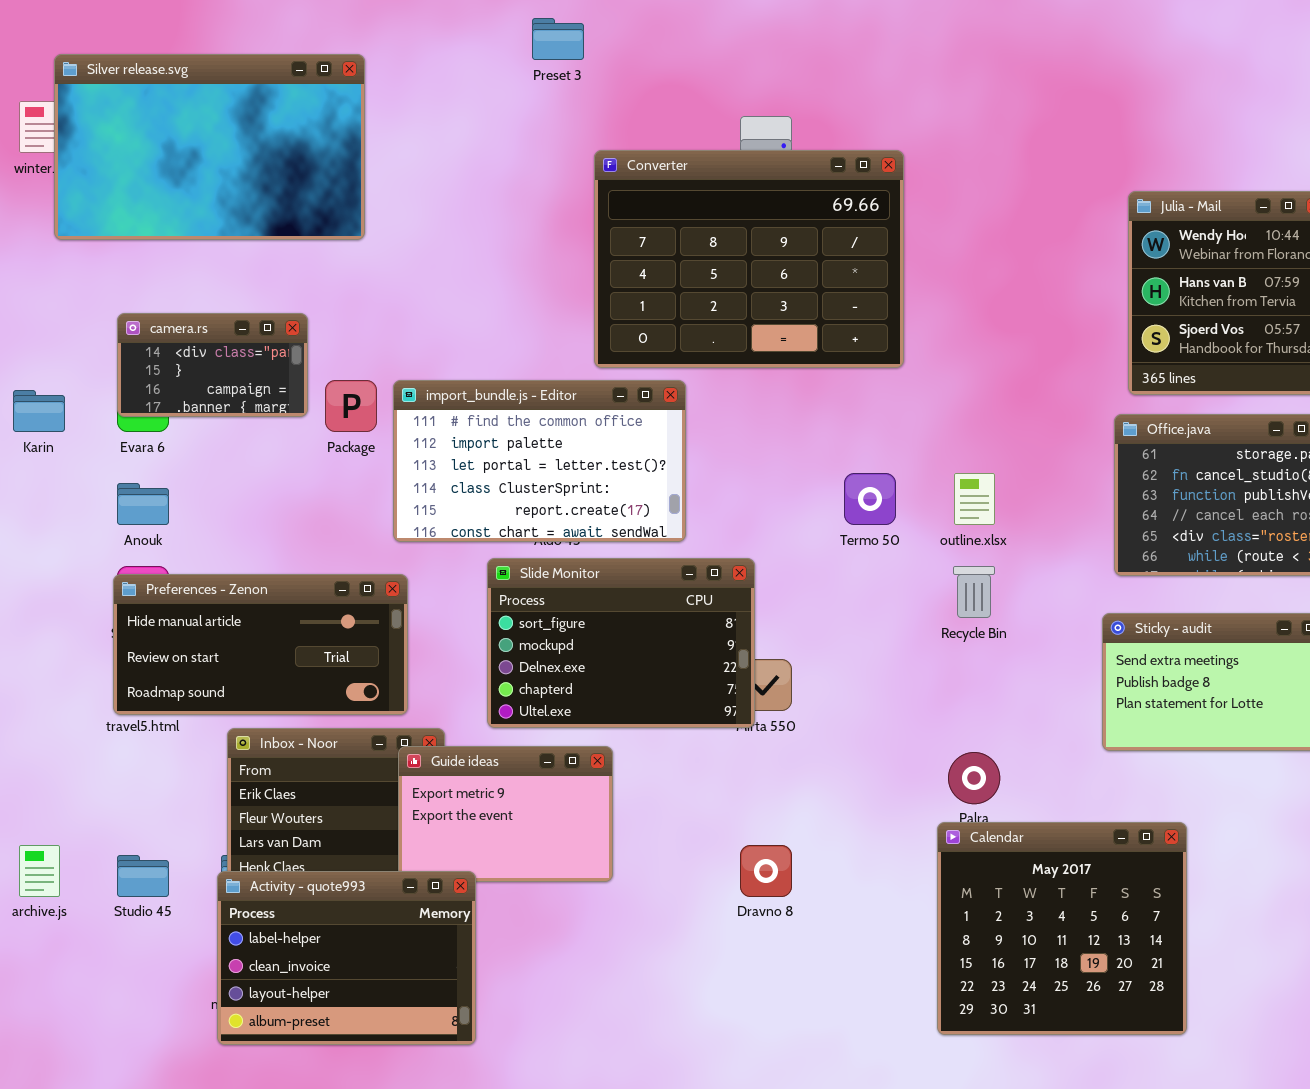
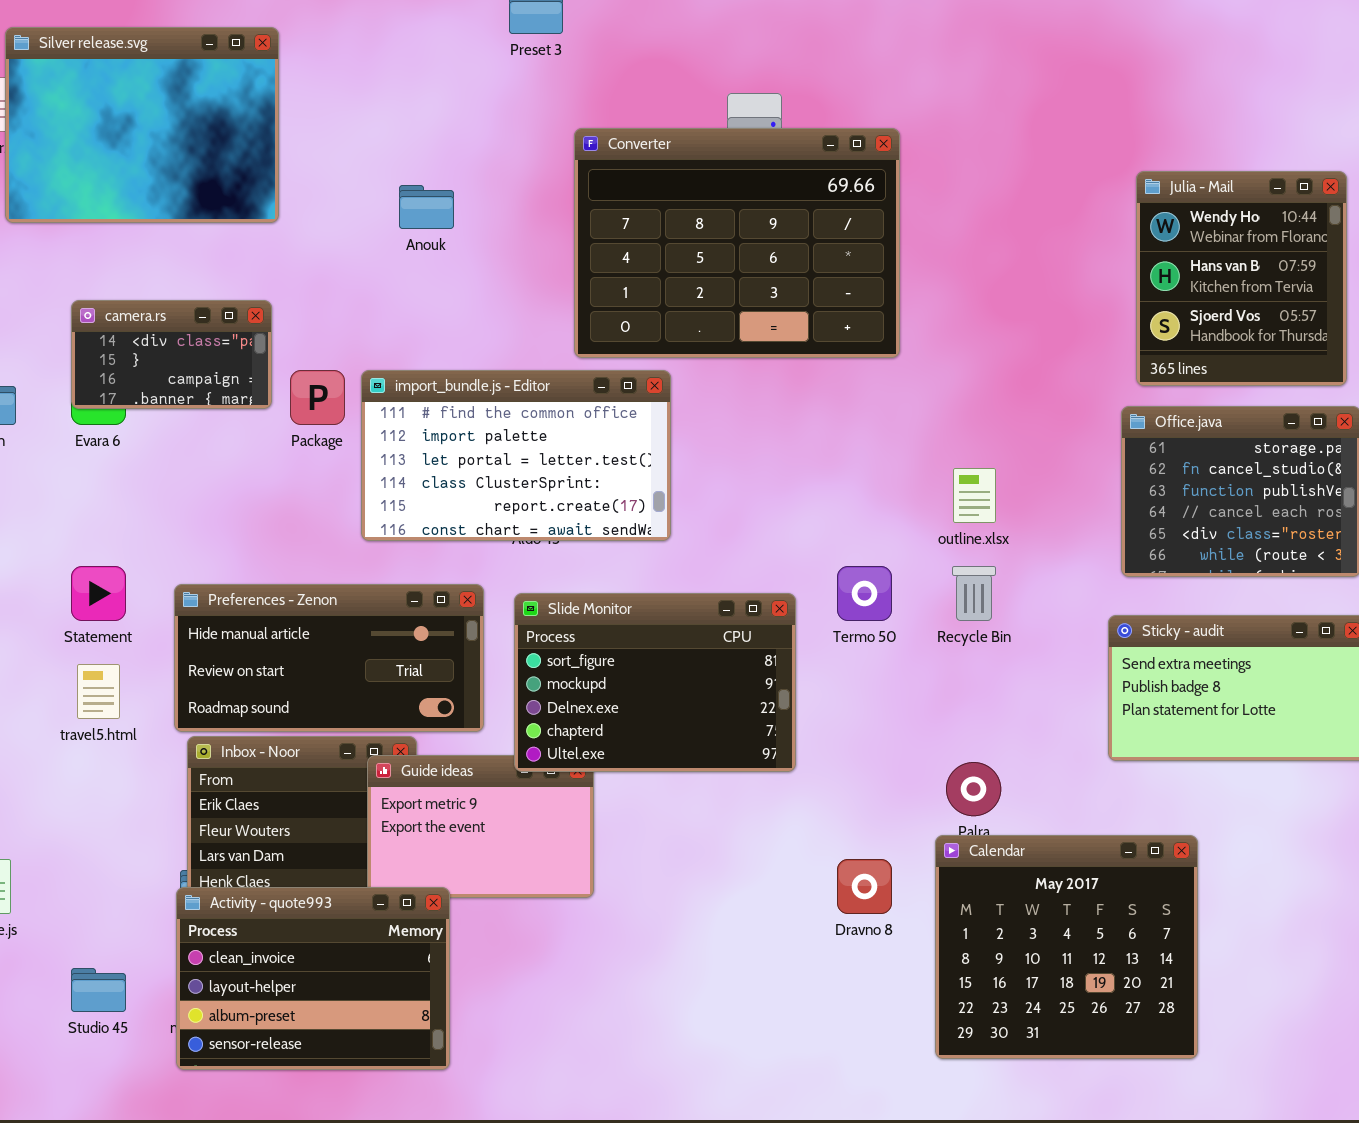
Silver release.svg: [54,54,365,240] -> [5,27,279,223], resized
Termo 50: [844,473,896,525] -> [837,566,892,621], moved
Anouk: [117,483,169,525] -> [399,185,454,229], moved
Slide Monitor: [487,558,755,728] -> [514,593,796,772], moved
Preferences - Zenon: [113,574,408,715] -> [174,584,484,732], moved
Dravno 8: [740,845,792,897] -> [837,859,892,914], moved
Studio 45: [117,855,169,897] -> [71,968,126,1012], moved
Activity - quote993: [217,871,476,1045] -> [176,887,450,1070], scrolled down 1 row

